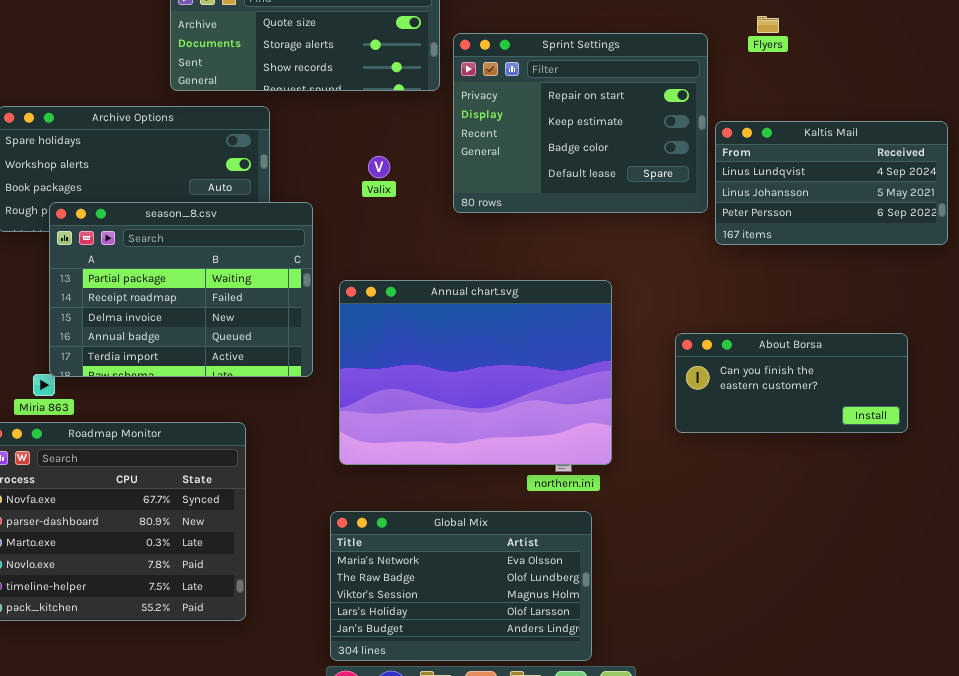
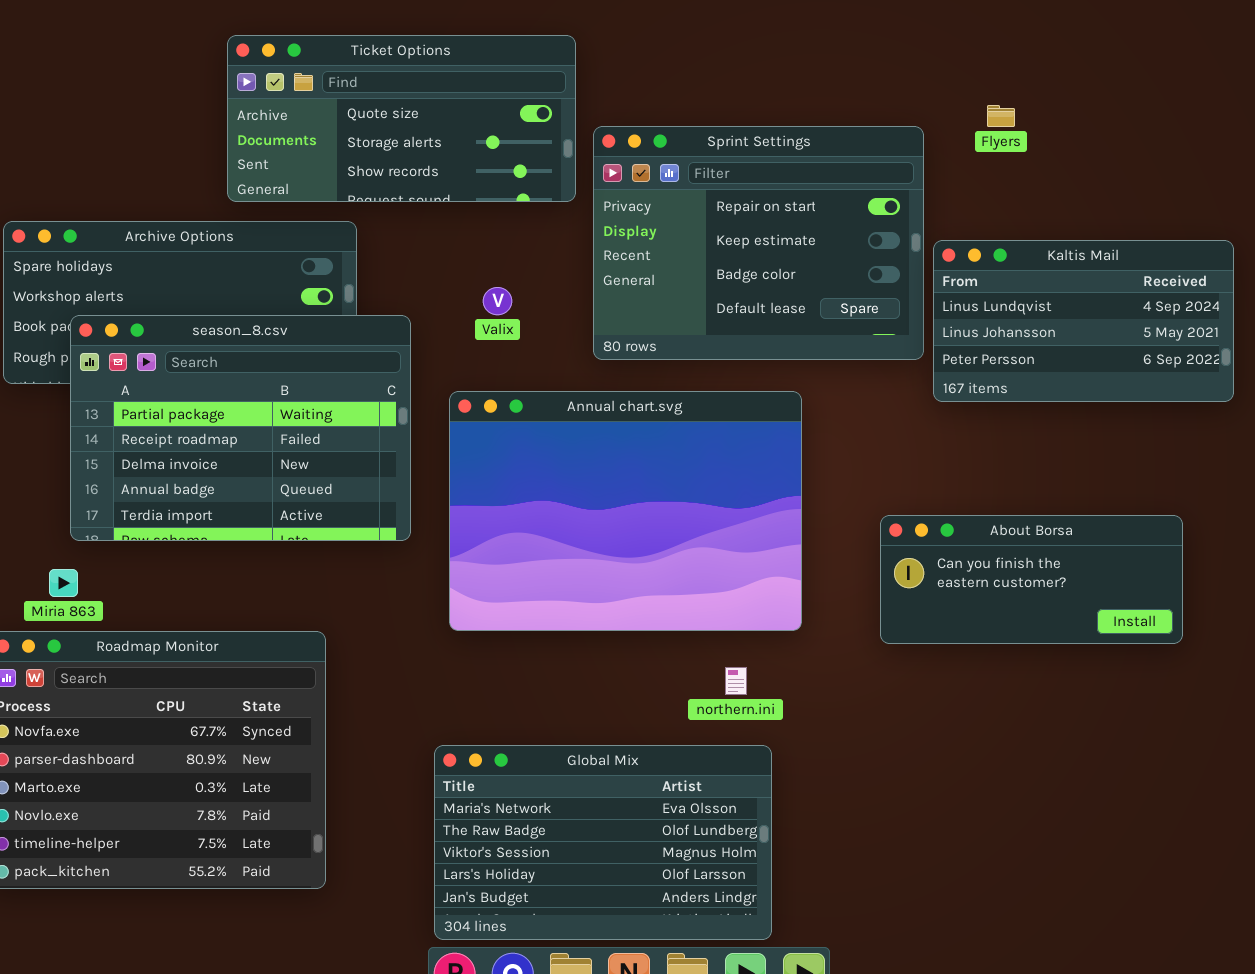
season_8.csv: [49,202,313,377] -> [70,315,411,541], moved
Annual chart.svg: [339,280,612,465] -> [449,391,802,631], moved

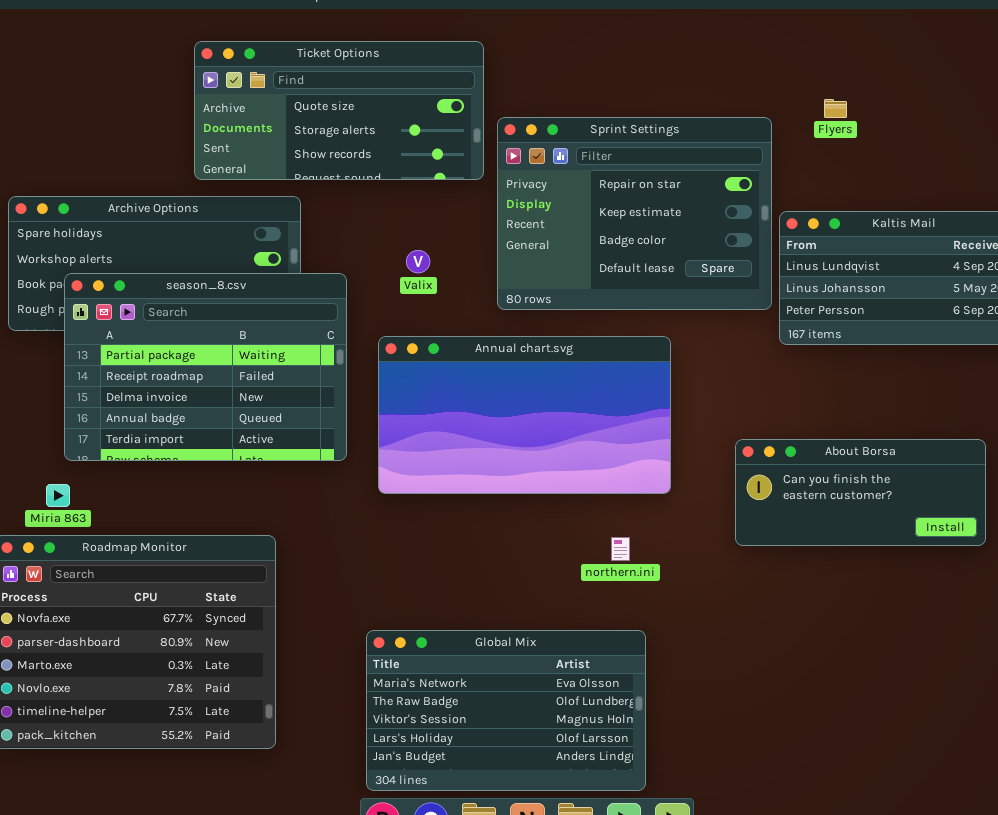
Annual chart.svg: [449,391,802,631] -> [378,336,671,494], resized
northern.ini: [725,667,747,695] -> [611,537,630,561], moved

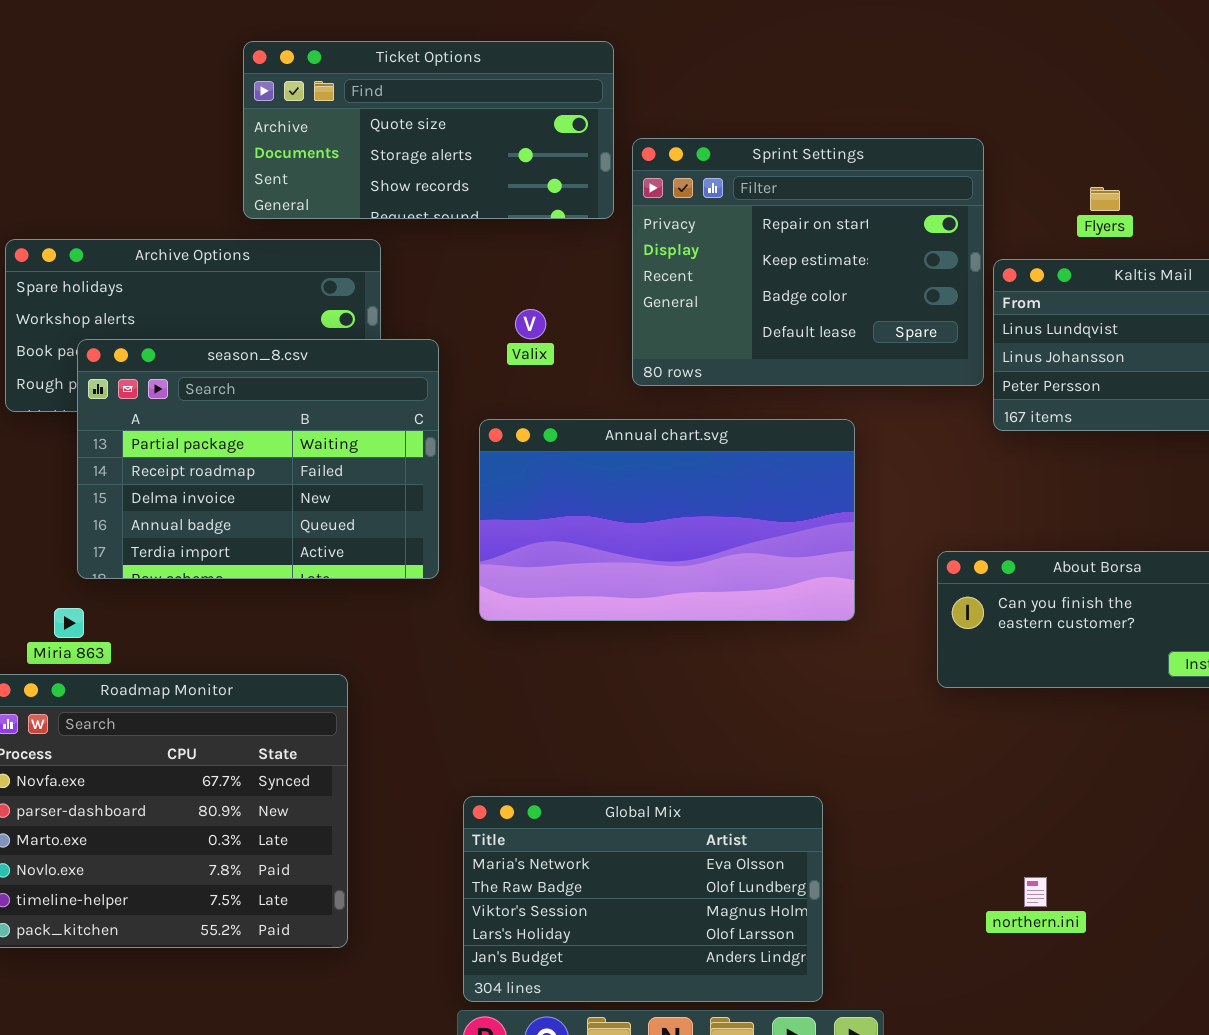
Flyers: [824,99,847,118] -> [1090,187,1120,211], moved
northern.ini: [611,537,630,561] -> [1024,877,1047,907], moved

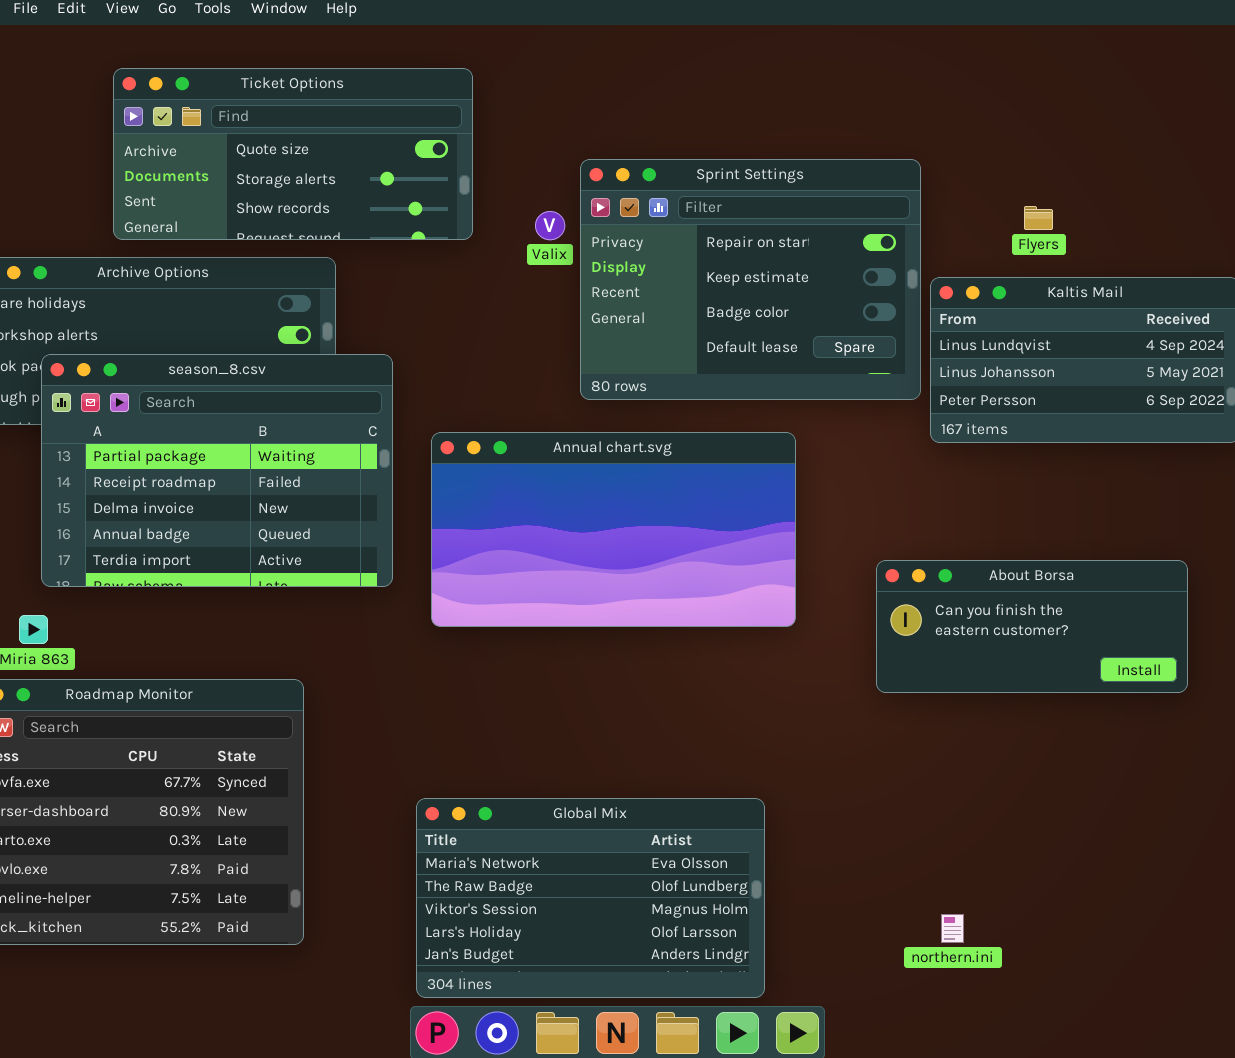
Ticket Options: [243,41,614,219] -> [113,68,473,240], moved
Valix: [515,309,546,339] -> [535,211,565,240], moved
northern.ini: [1024,877,1047,907] -> [941,914,964,943], moved

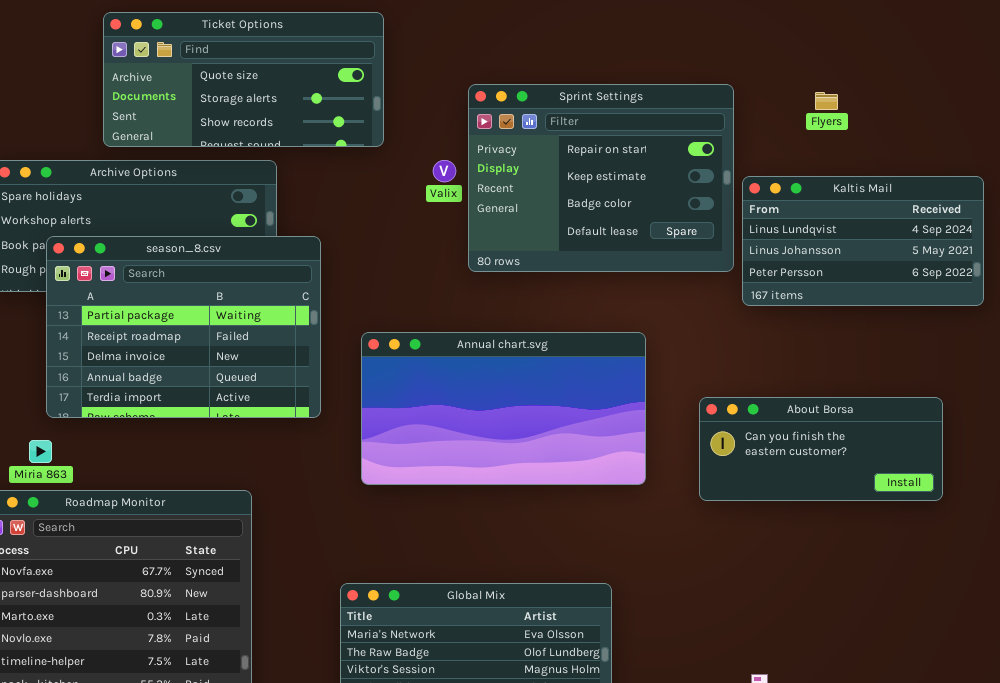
Flyers: [1024,206,1053,230] -> [815,92,838,110], moved
Valix: [535,211,565,240] -> [433,160,456,182], moved
Annual chart.svg: [431,432,796,627] -> [361,332,646,485], moved

